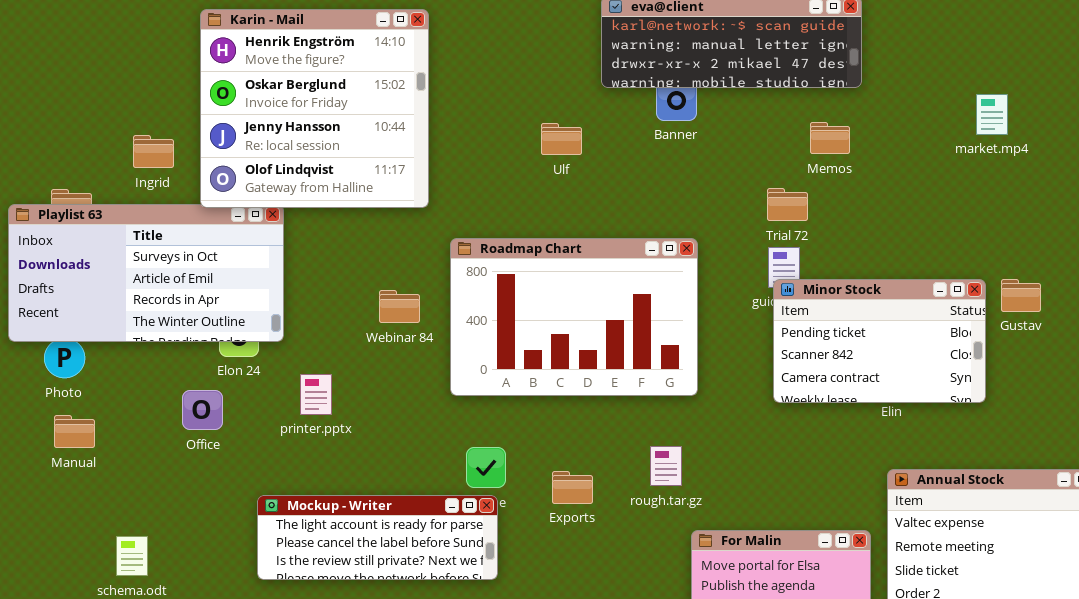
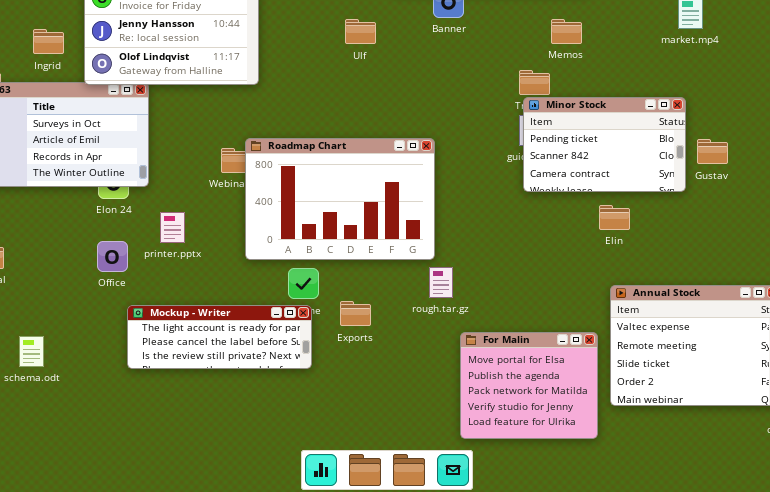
Roadmap Chart: [450,238,698,396] -> [245,138,435,260], moved
Minor Stock: [773,279,986,403] -> [523,97,686,192], moved
Office: [182,390,223,430] -> [97,241,128,272], moved
Exports: [552,471,593,504] -> [340,301,371,326], moved

